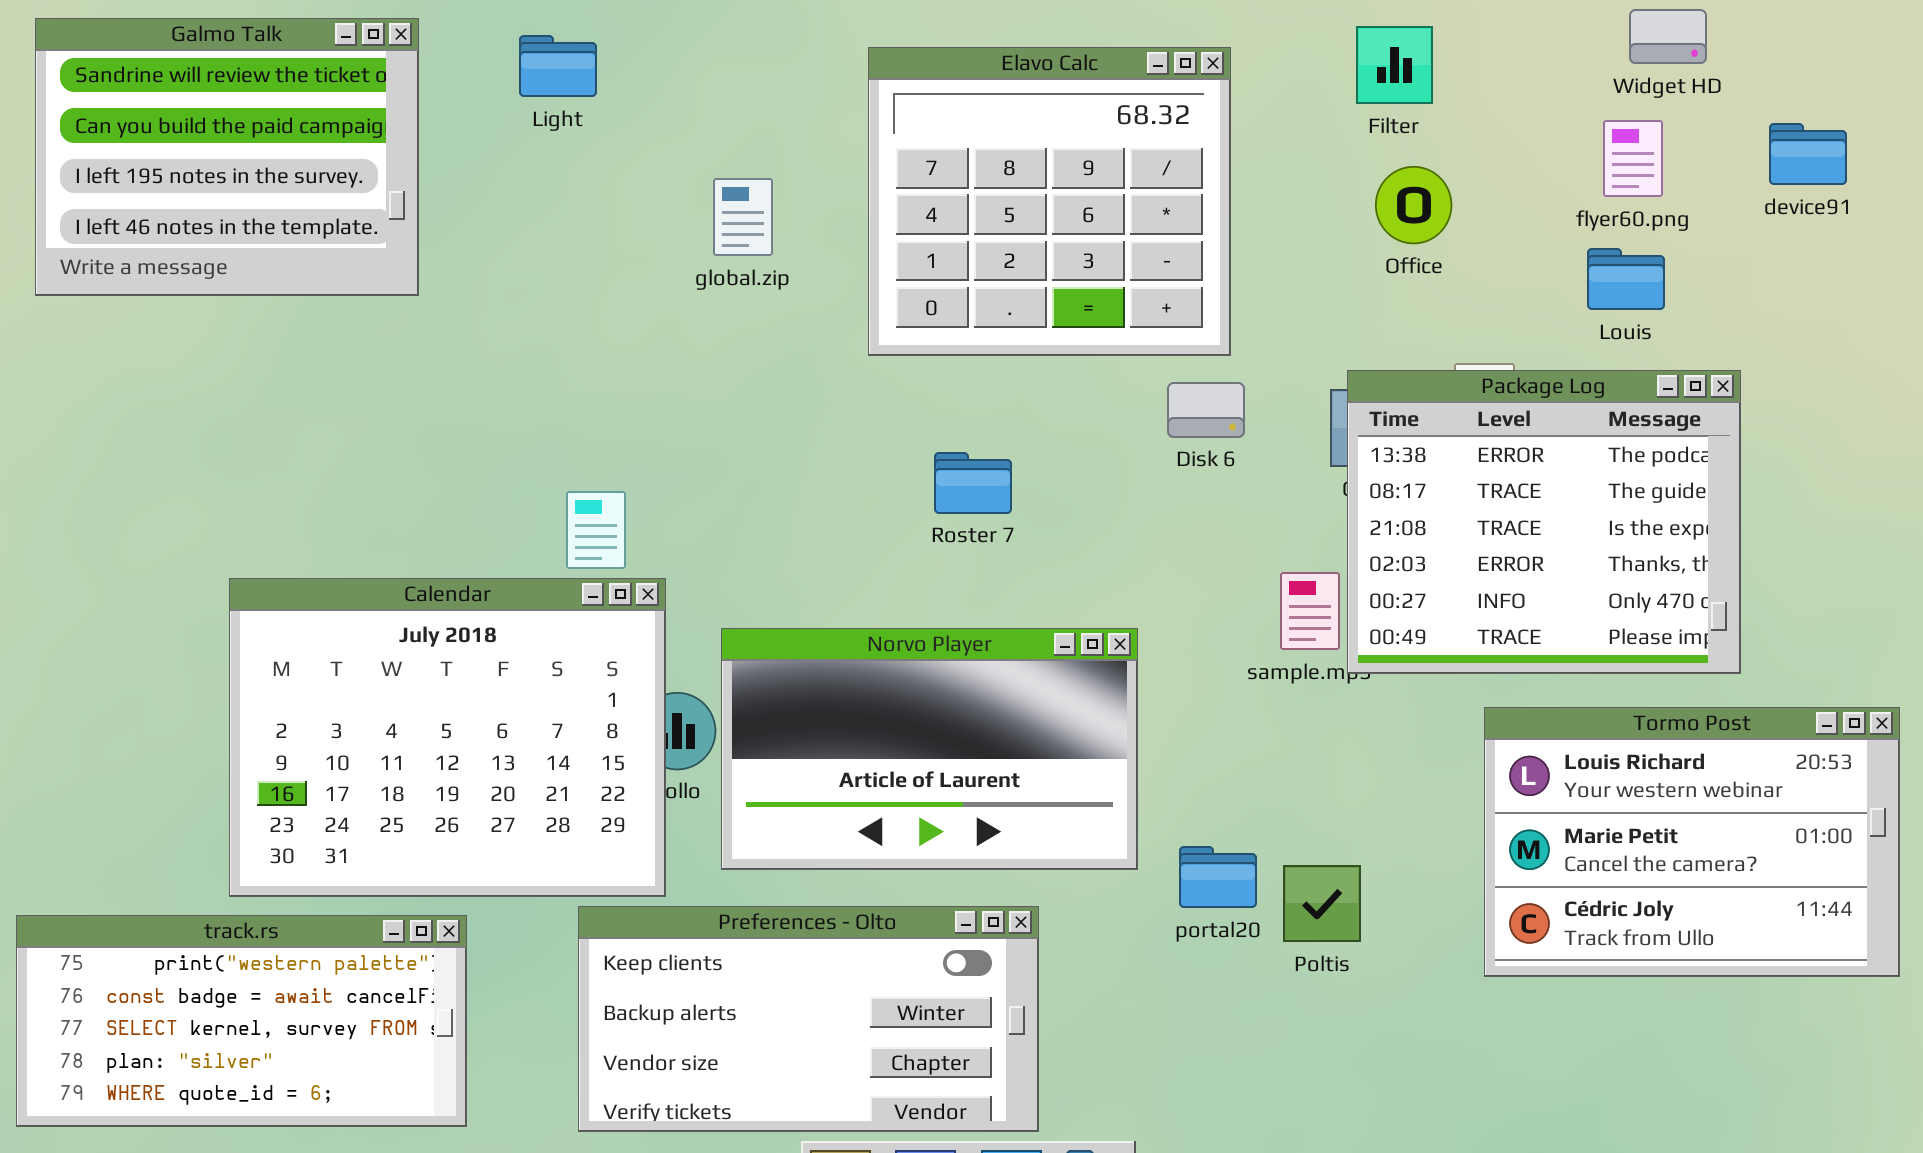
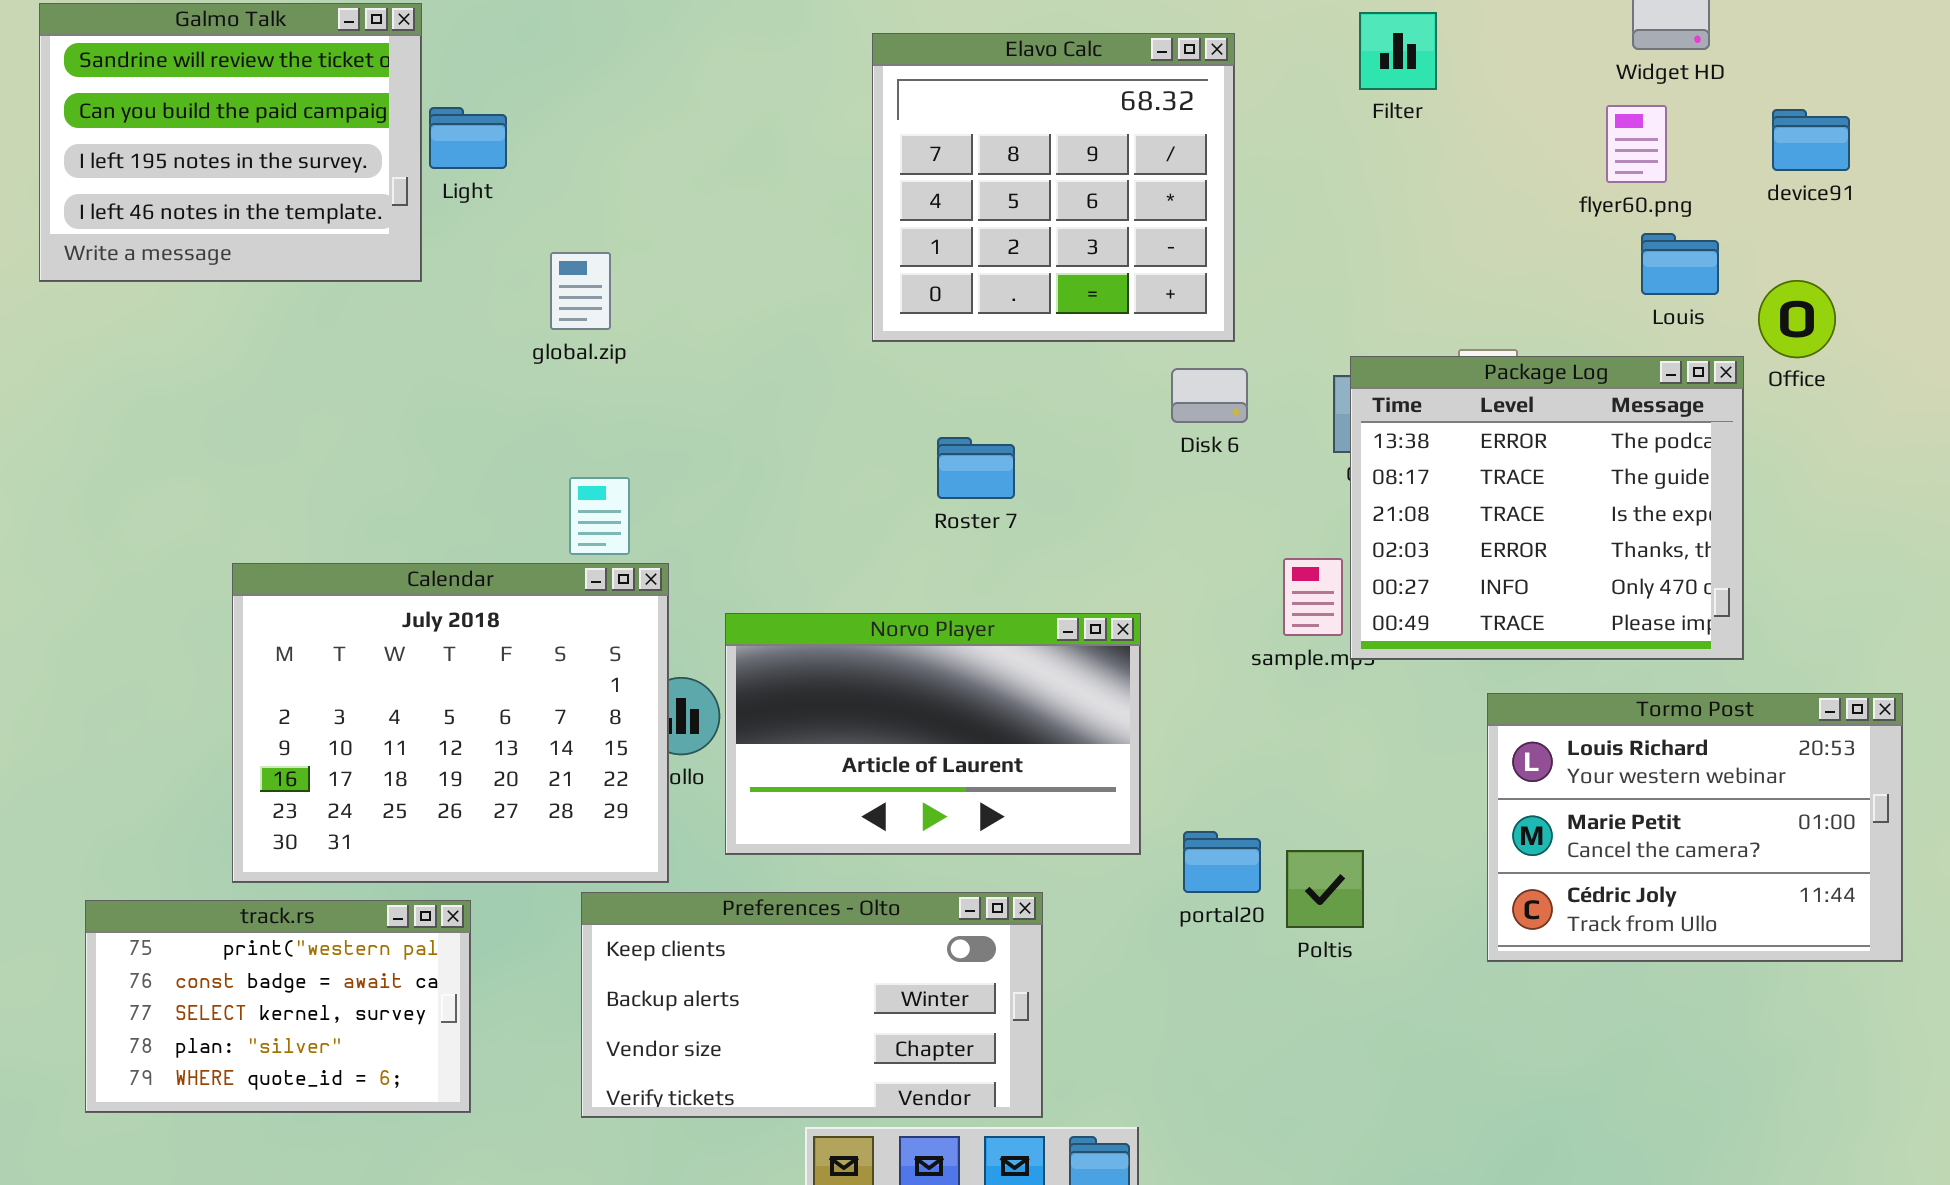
Light: [519,35,597,97] -> [429,107,507,169], moved
Office: [1375,166,1452,244] -> [1758,280,1836,358], moved
global.zip: [713,178,773,256] -> [550,252,611,330], moved
Louis: [1587,248,1665,310] -> [1641,233,1719,295], moved
track.rs: [16,915,467,1127] -> [85,900,471,1113], resized

